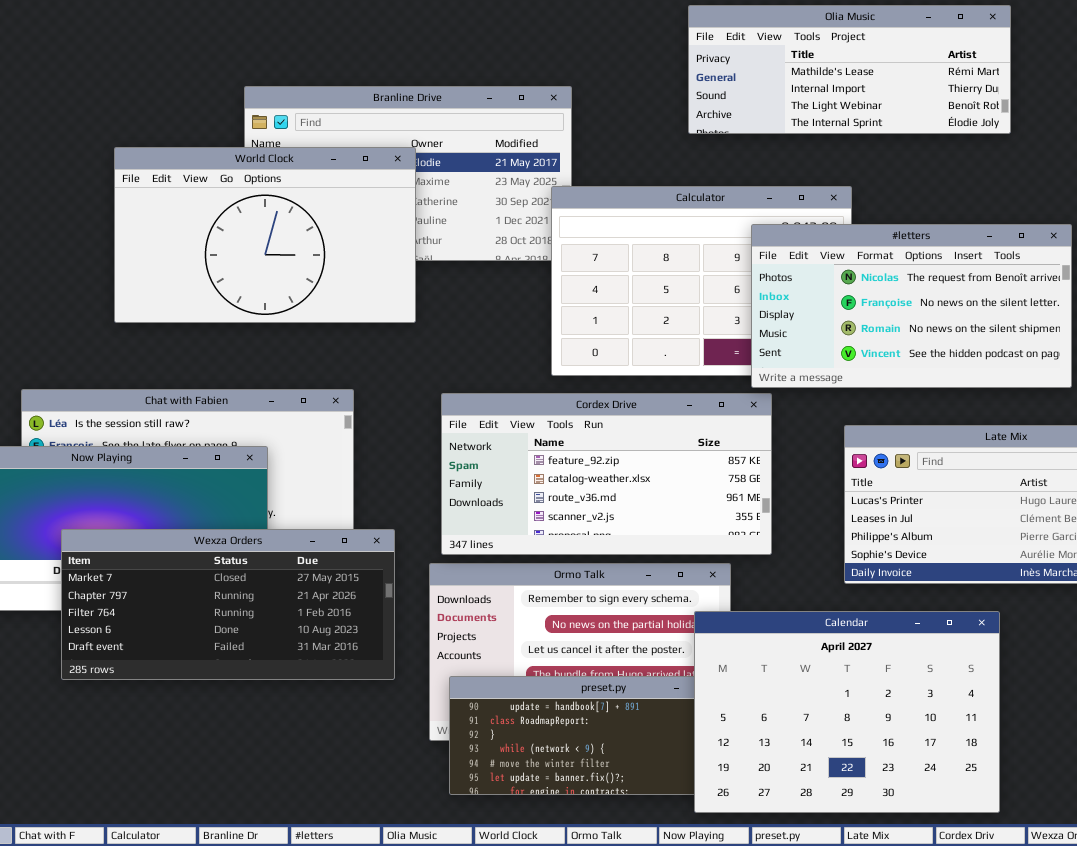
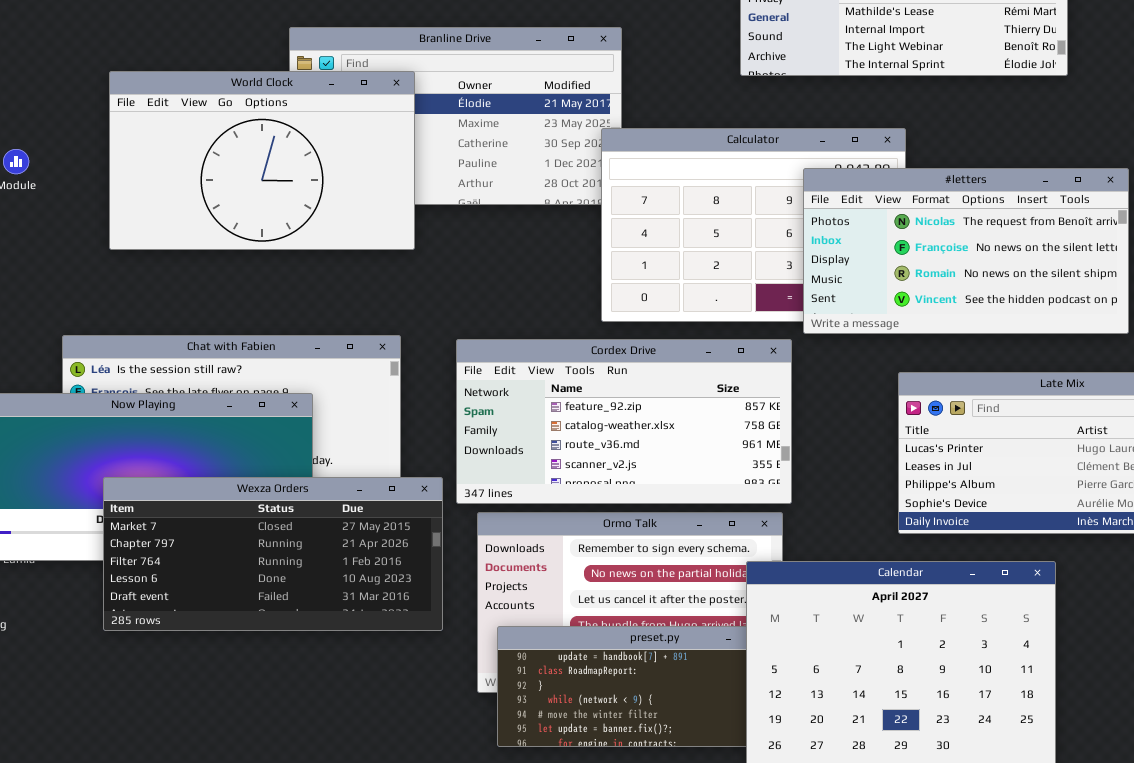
World Clock: [114,147,416,323] -> [109,71,415,250], moved
Cordex Drive: [441,393,772,555] -> [456,339,792,504], moved

